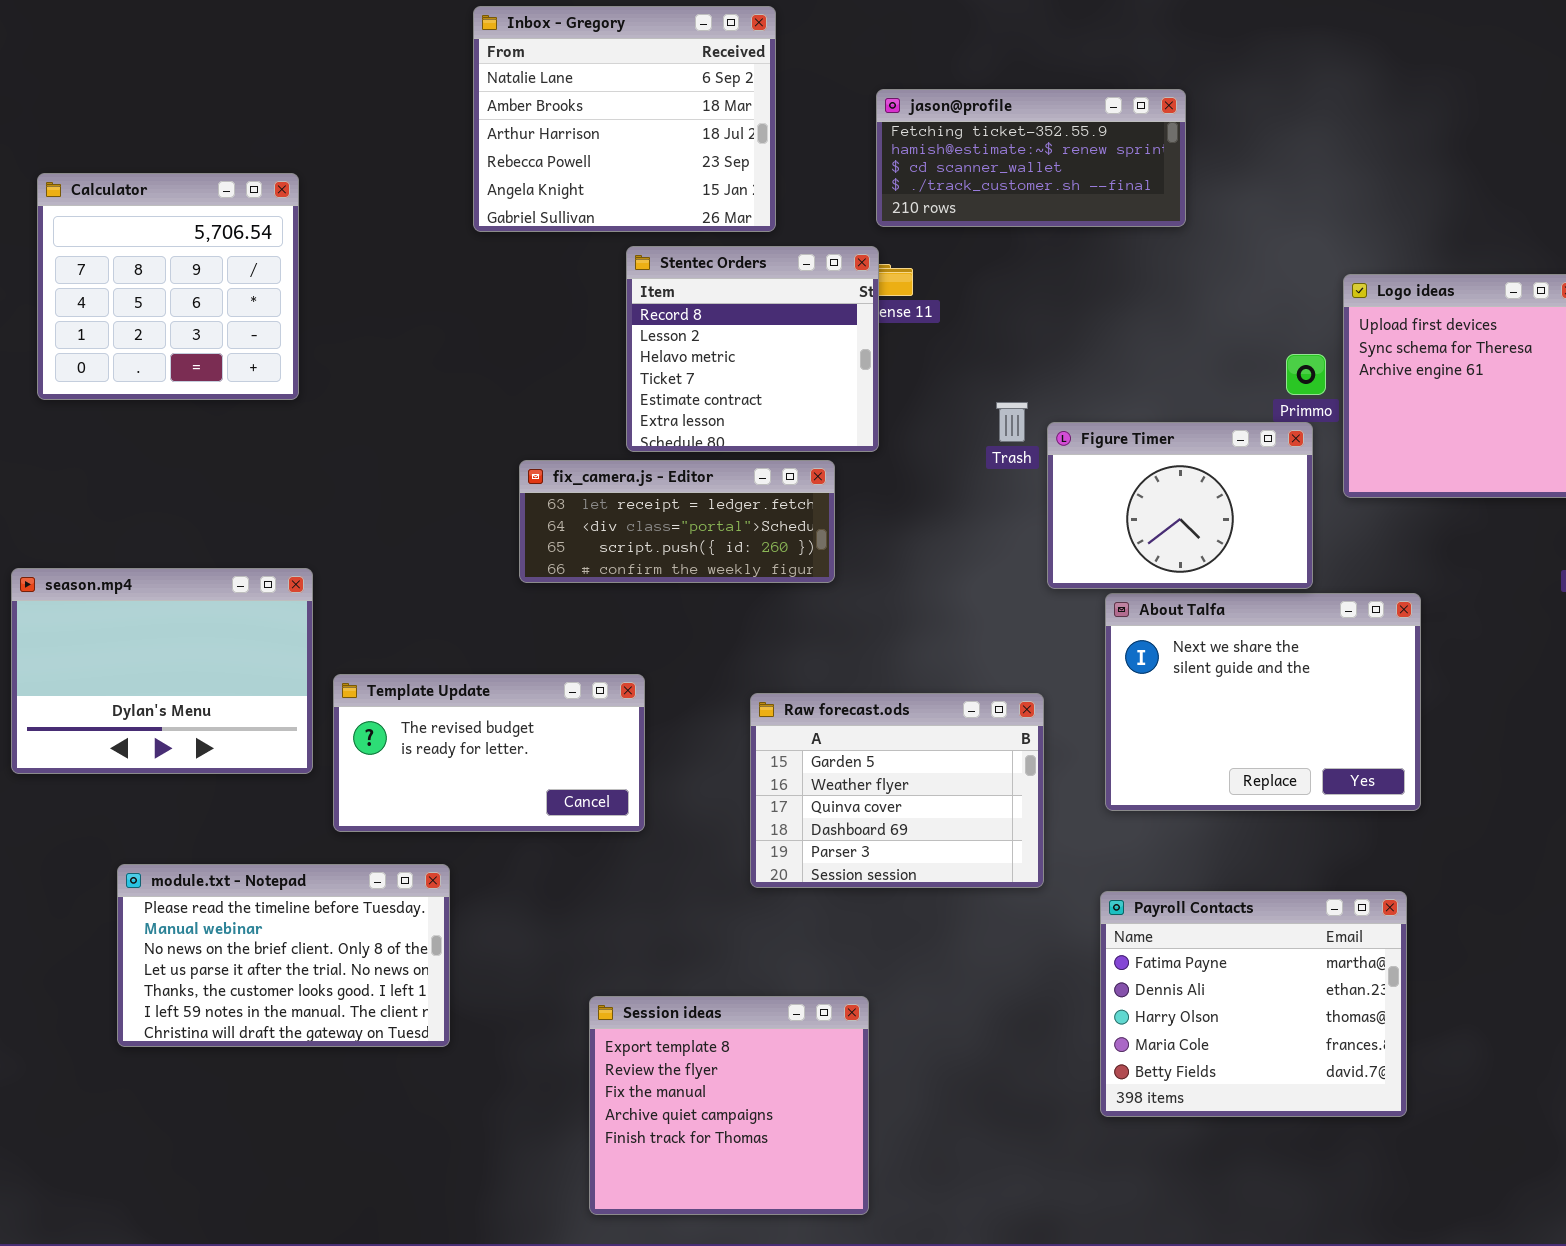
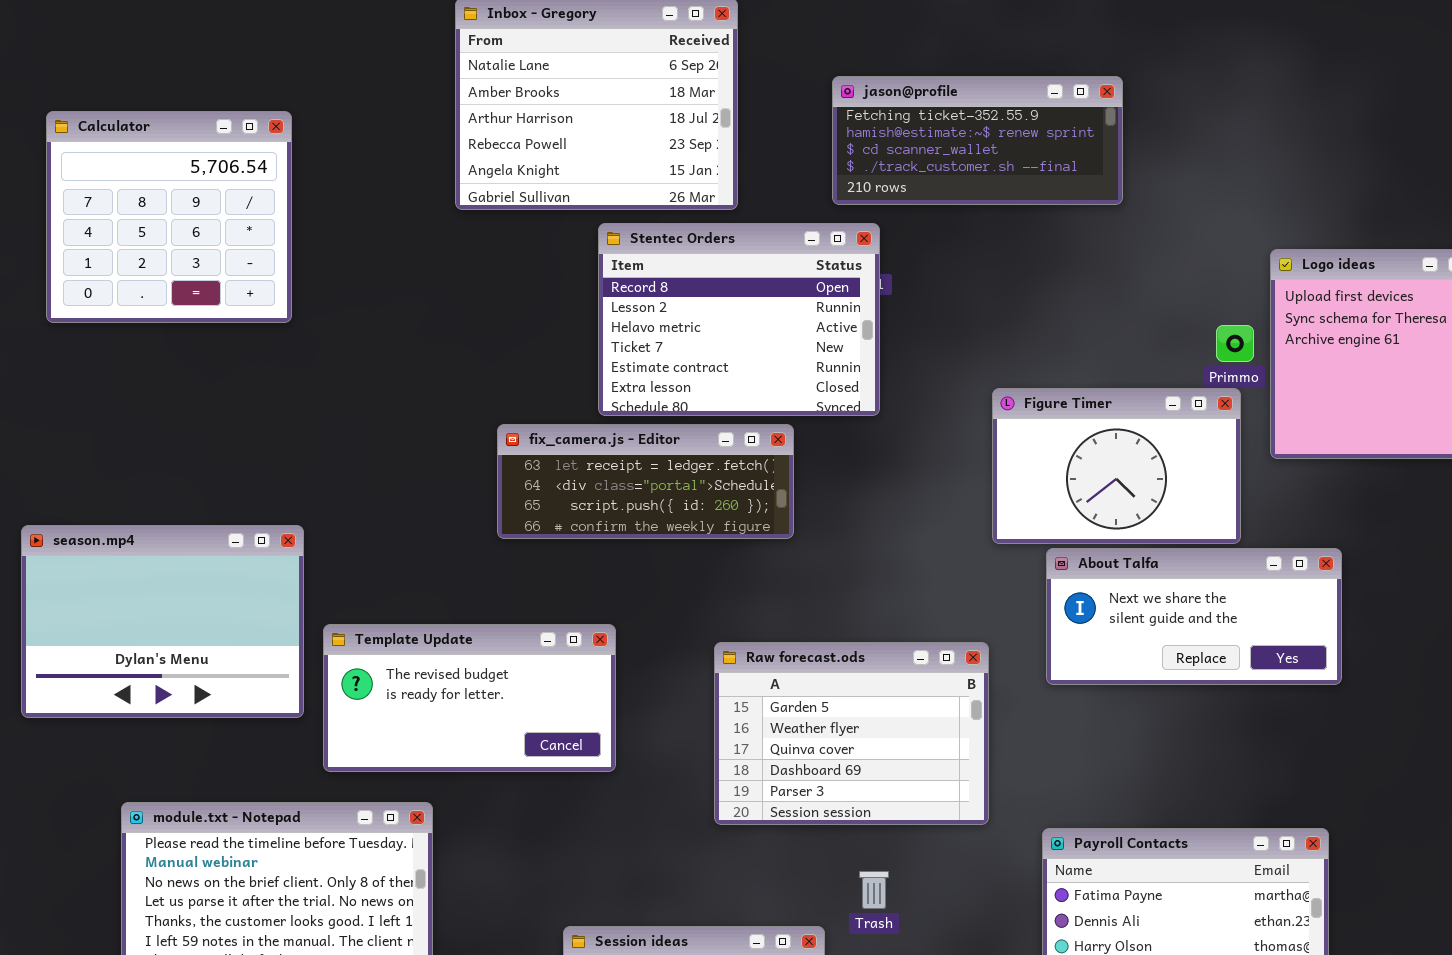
Calculator: [37,173,299,400] -> [46,111,292,323], moved
Stentec Orders: [626,246,879,452] -> [598,223,880,416], resized
Trash: [996,402,1028,442] -> [859,871,889,909], moved
About Talfa: [1105,593,1421,811] -> [1046,548,1342,685], resized

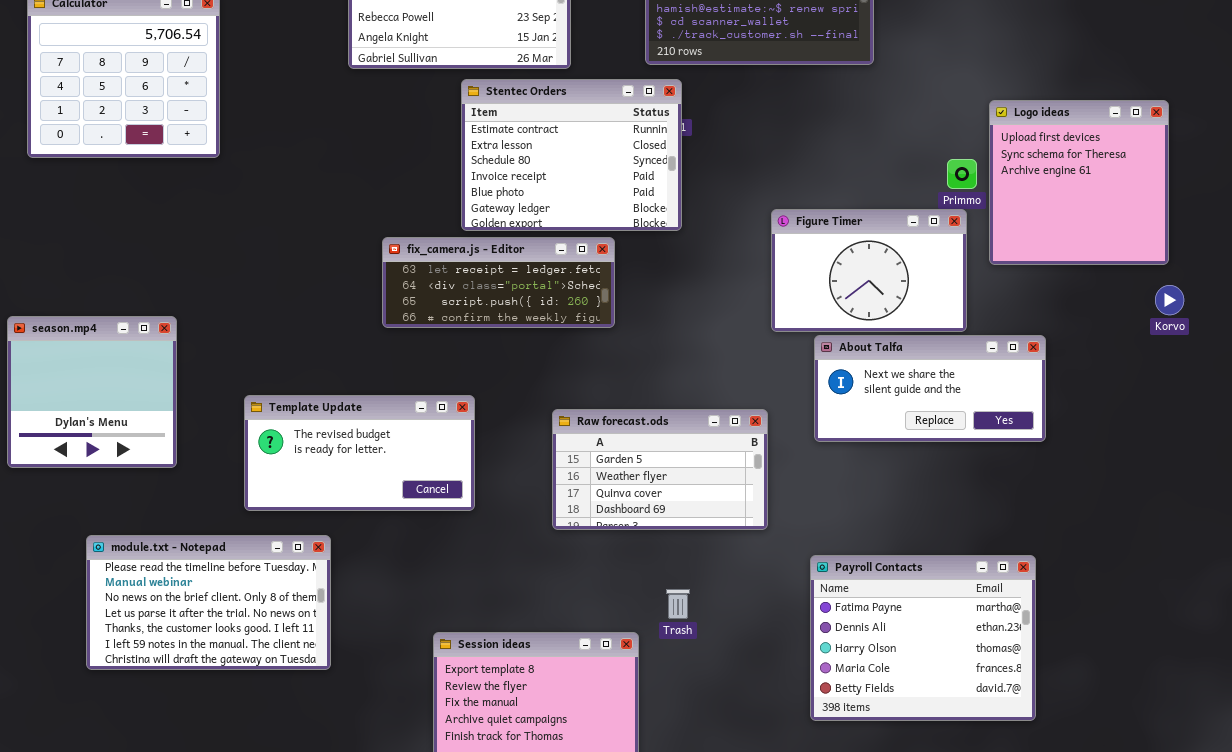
Stentec Orders: [598,223,880,416] -> [461,79,682,231], scrolled down 4 rows
season.mp4: [21,525,304,718] -> [7,316,177,468], resized
Raw forecast.ods: [714,642,989,825] -> [552,409,768,530], resized

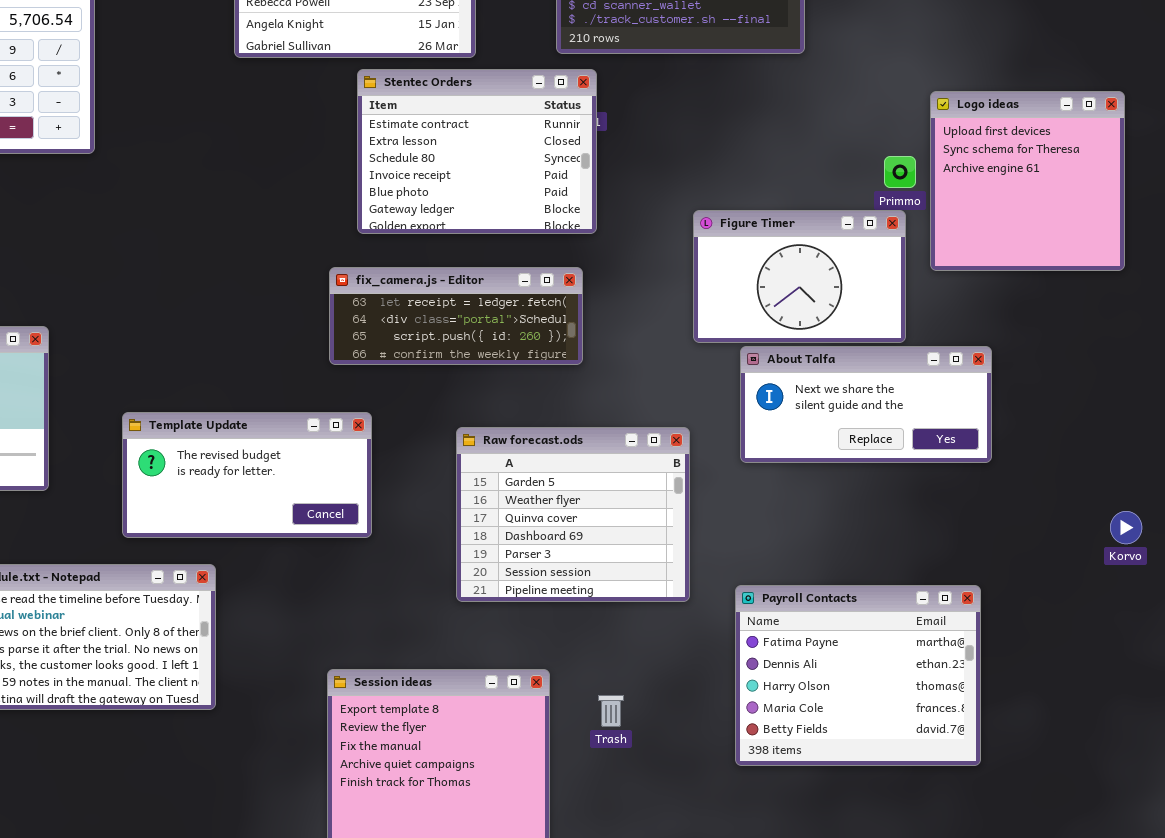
fix_camera.js - Editor: [382,237,615,328] -> [329,267,583,365], moved
Korvo: [1155,285,1184,315] -> [1110,511,1142,544], moved
Raw forecast.ods: [552,409,768,530] -> [456,427,690,602], resized
Trash: [666,589,690,619] -> [598,695,624,727], moved

